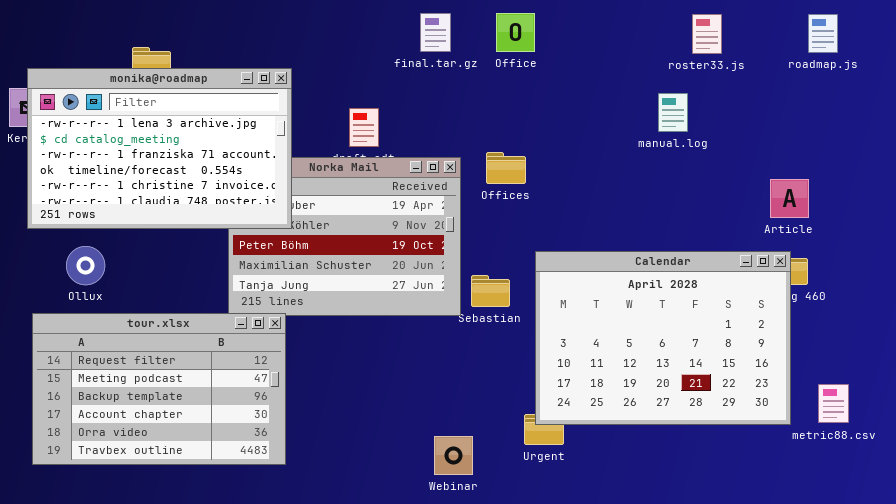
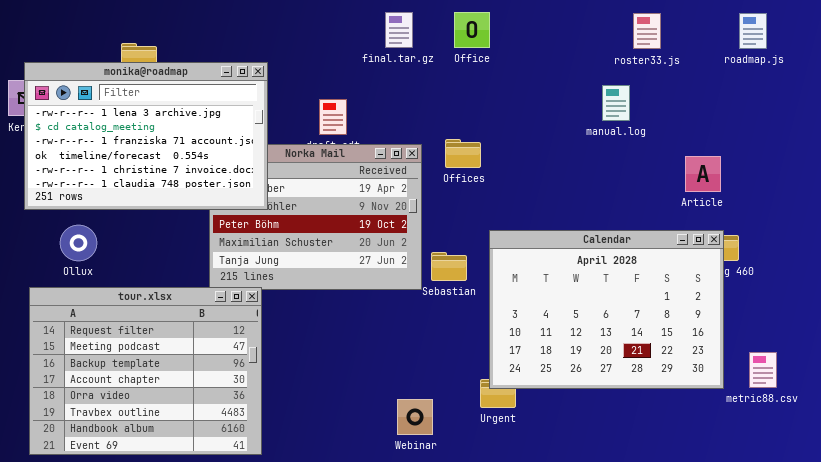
Article: [770,179,809,218] -> [685,156,721,192], moved
tour.xlsx: [32,313,286,465] -> [29,287,262,455], resized

